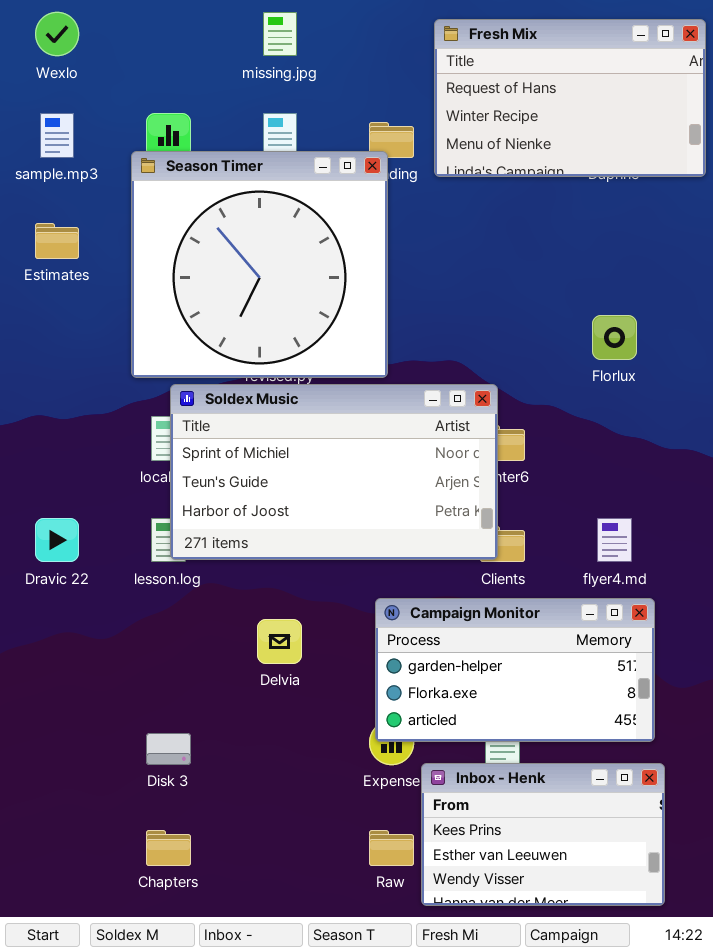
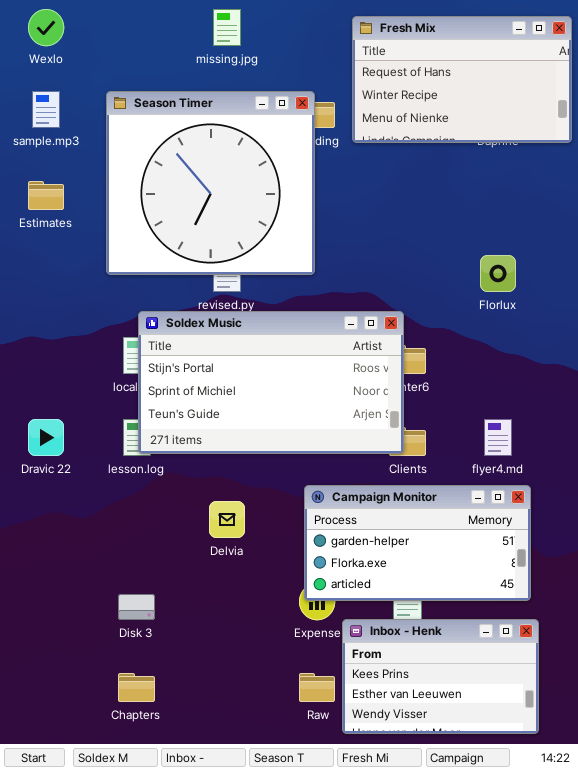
Season Timer: [131,151,388,378] -> [106,91,315,275], moved
Soldex Music: [170,384,498,560] -> [138,311,404,454], scrolled up 1 row

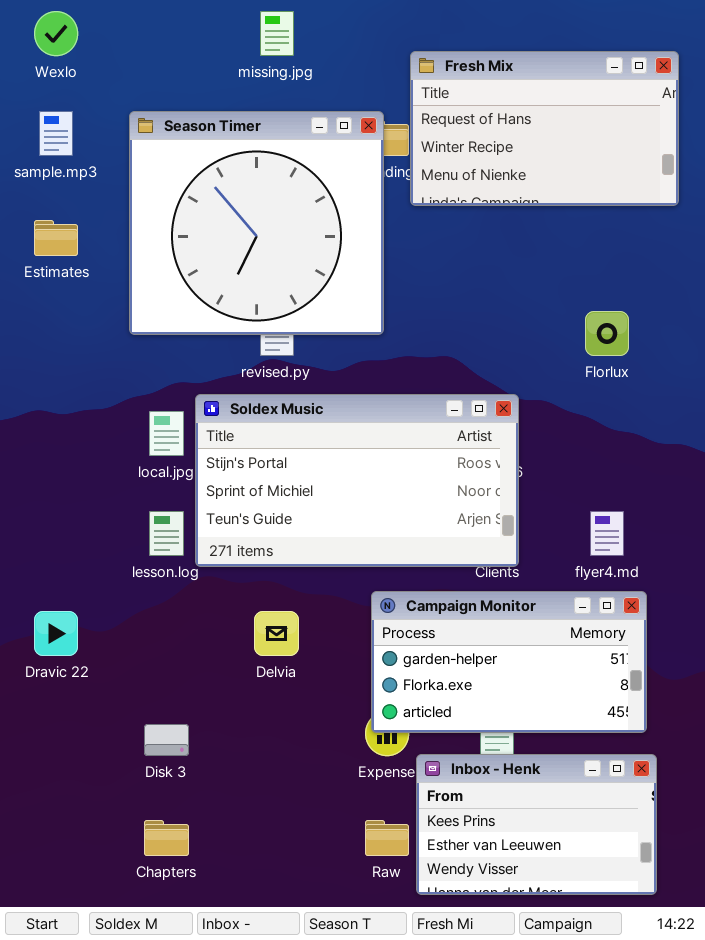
Fresh Mix: [352,16,572,143] -> [410,51,679,206], moved
Soldex Music: [138,311,404,454] -> [195,394,519,567], moved
Dravic 22: [28,419,64,456] -> [34,611,78,656], moved

